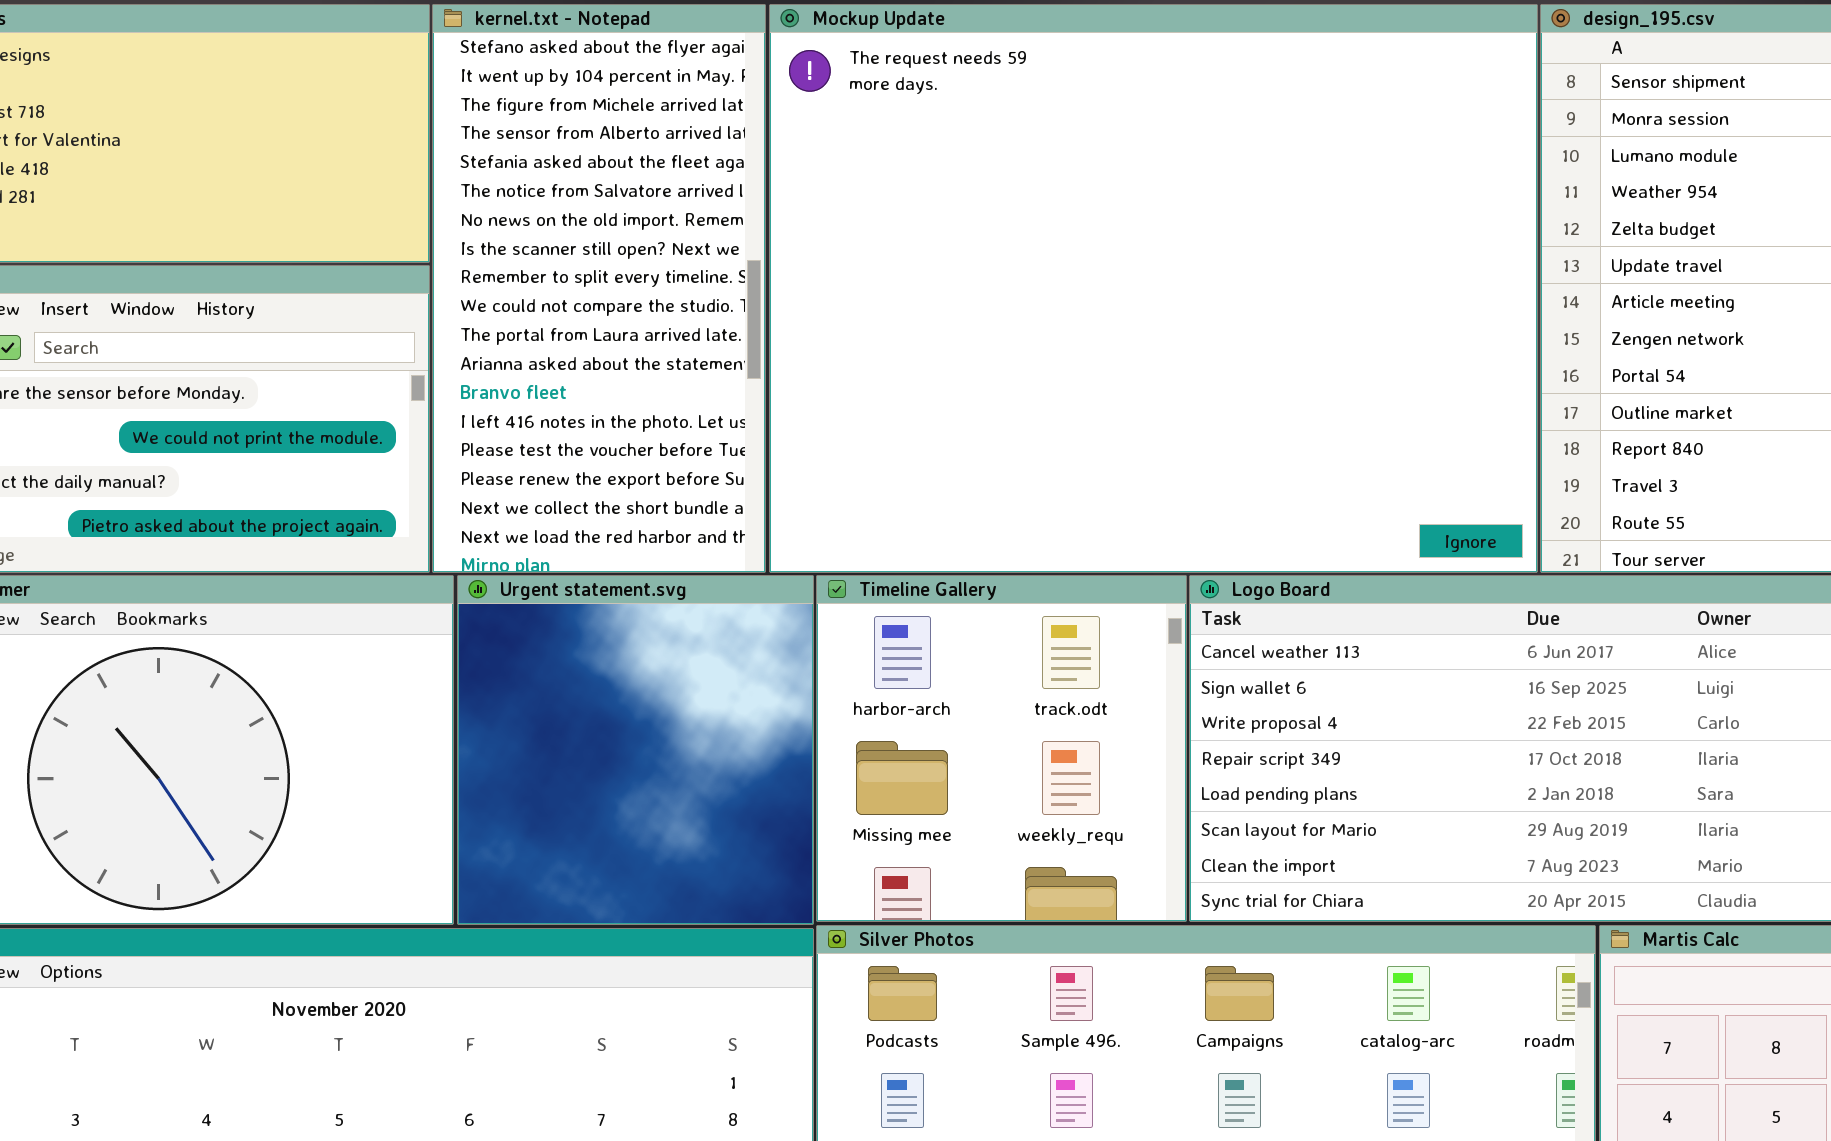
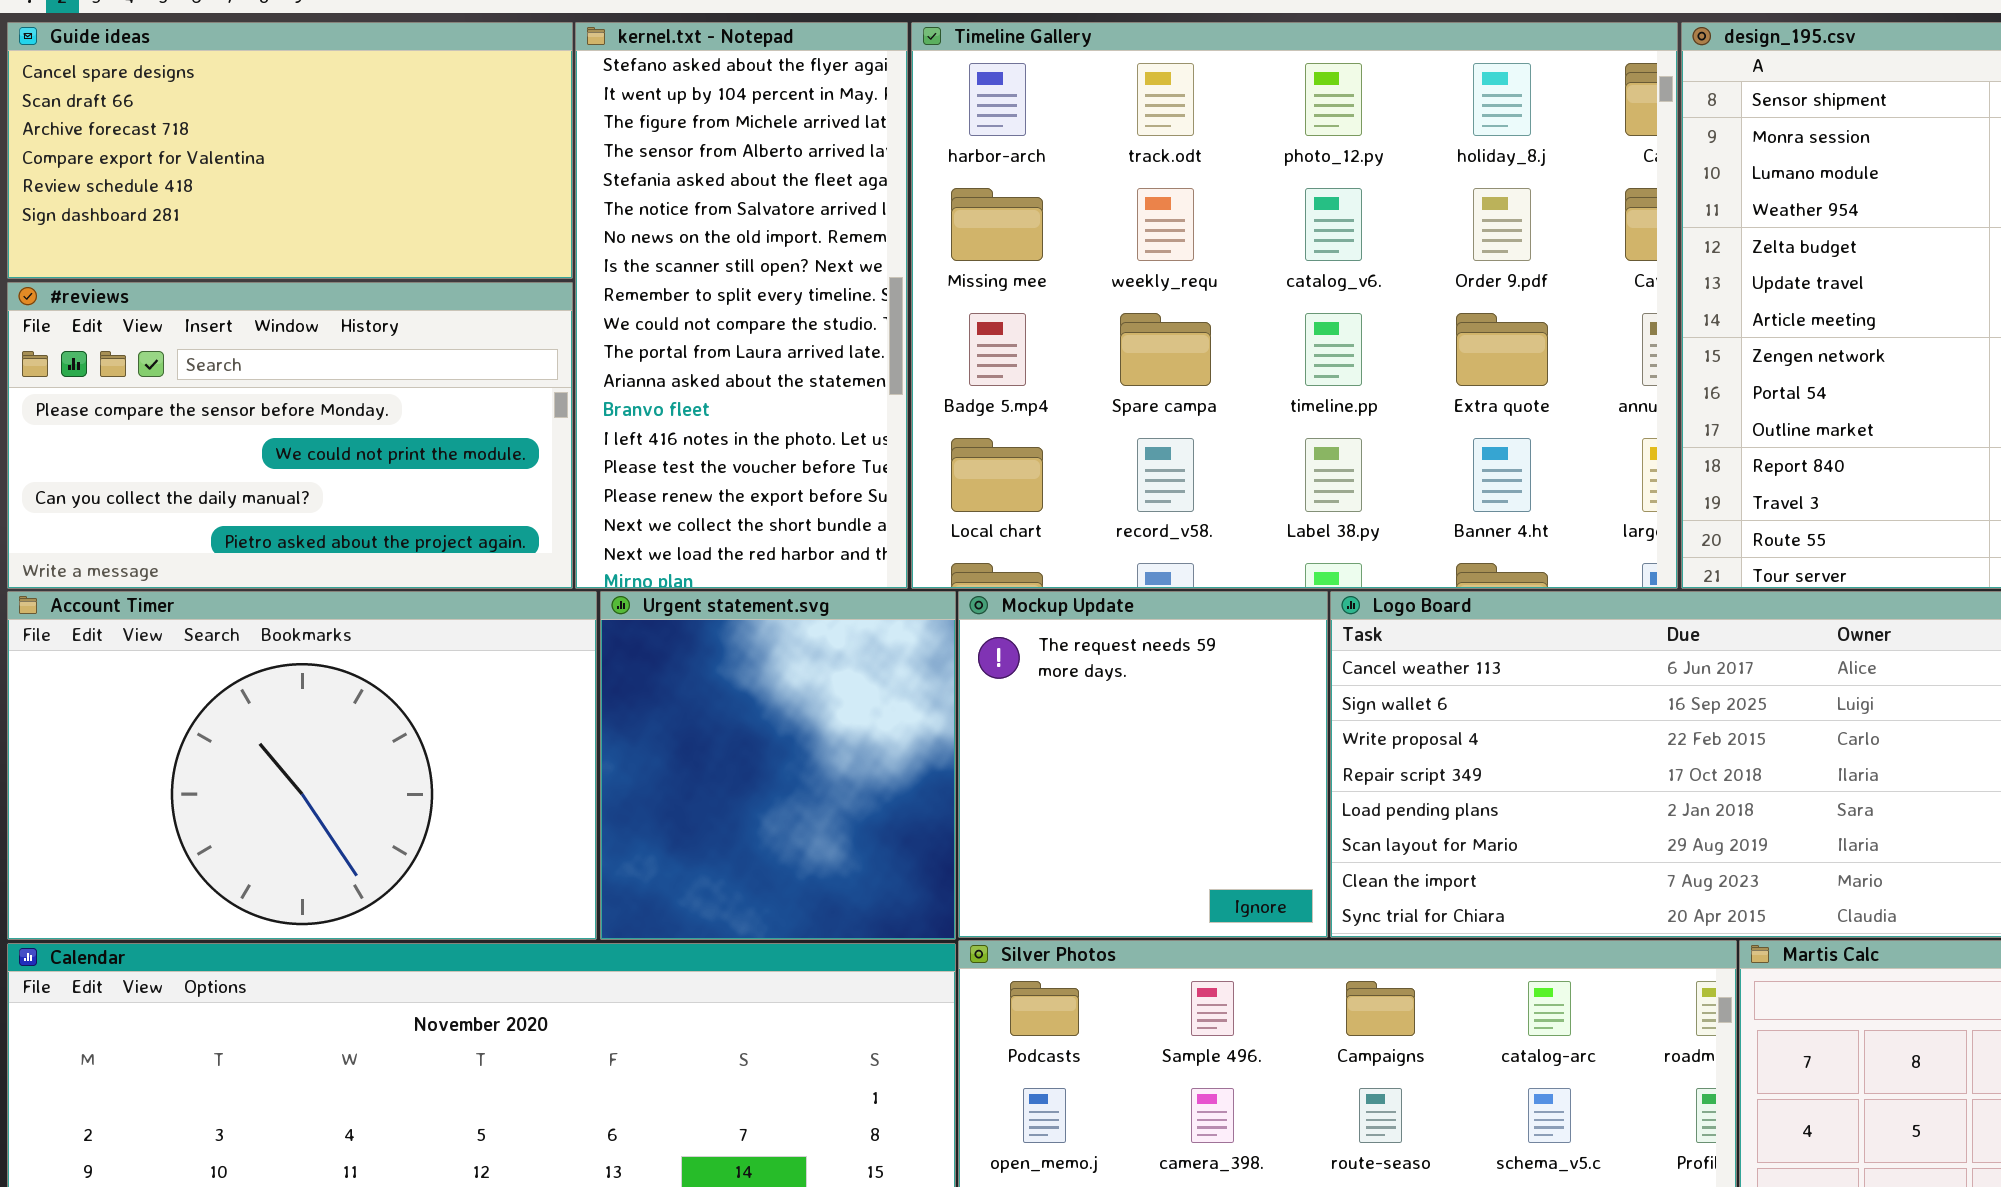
Mockup Update: [769,4,1538,573] -> [958,591,1328,938], moved, resized
Timeline Gallery: [816,575,1187,922] -> [911,22,1678,589], moved, resized

